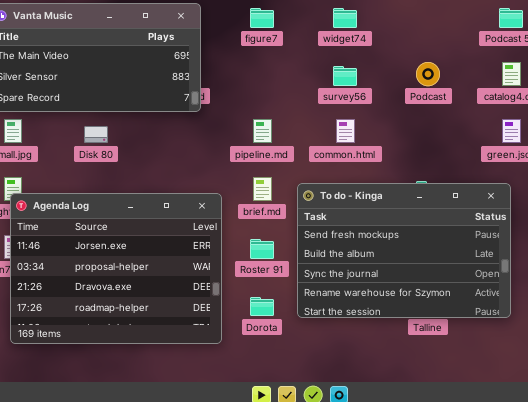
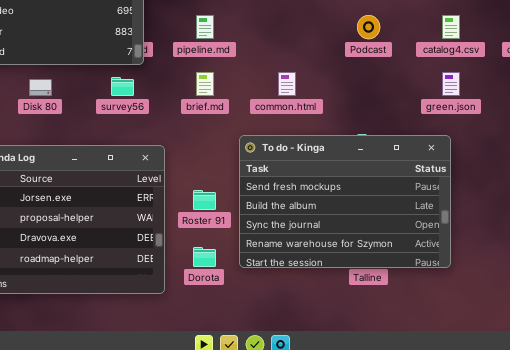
survey56: [333,66,357,86] -> [111,77,134,96], moved
pipeline.md: [253,119,272,143] -> [196,15,214,39], moved
brief.md: [253,177,272,201] -> [196,72,214,96], moved

